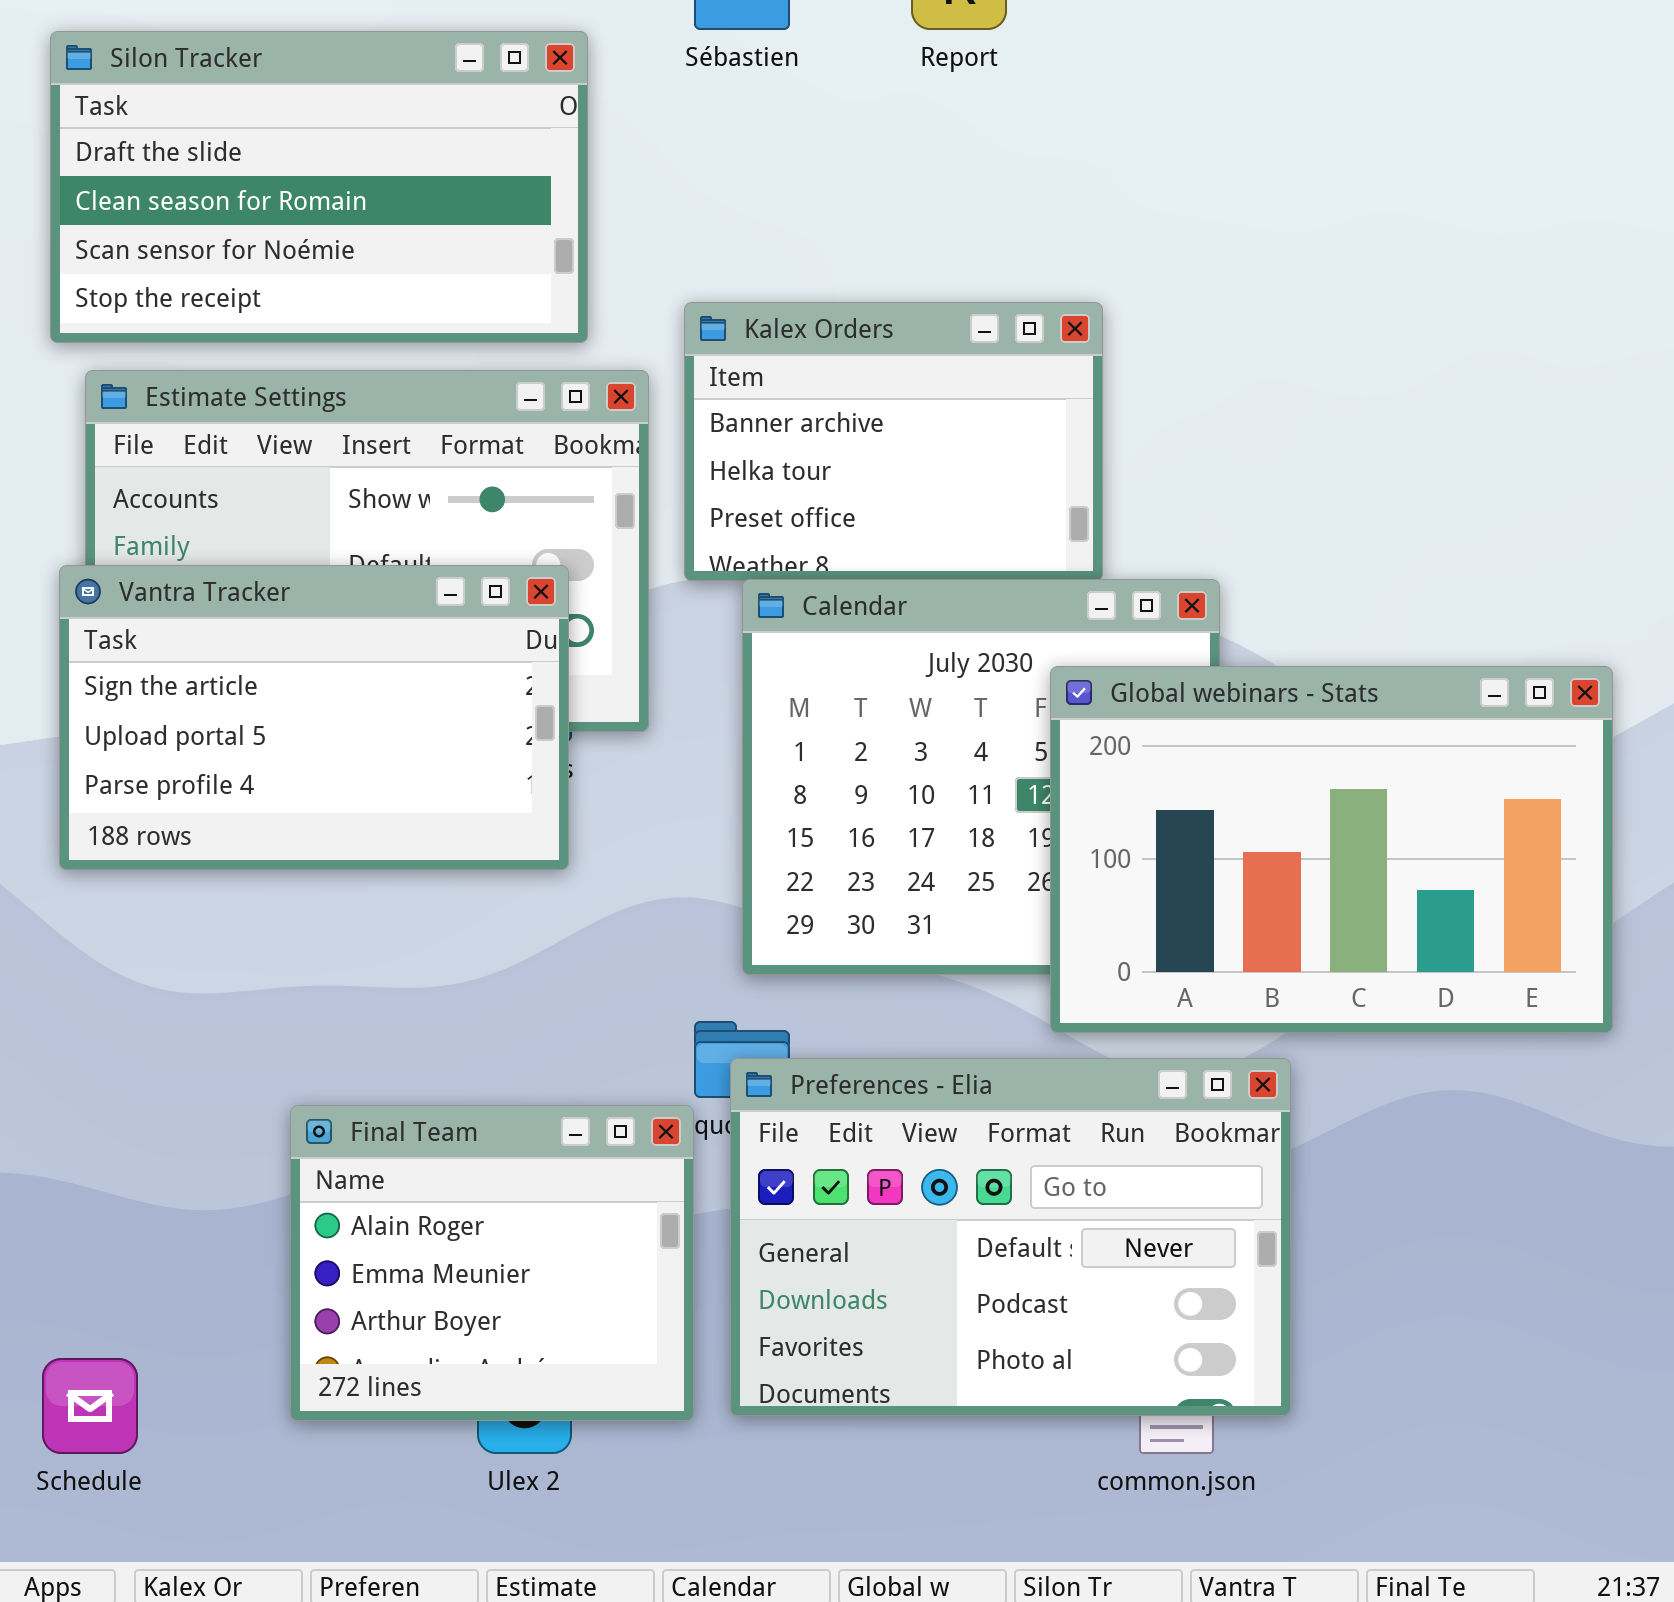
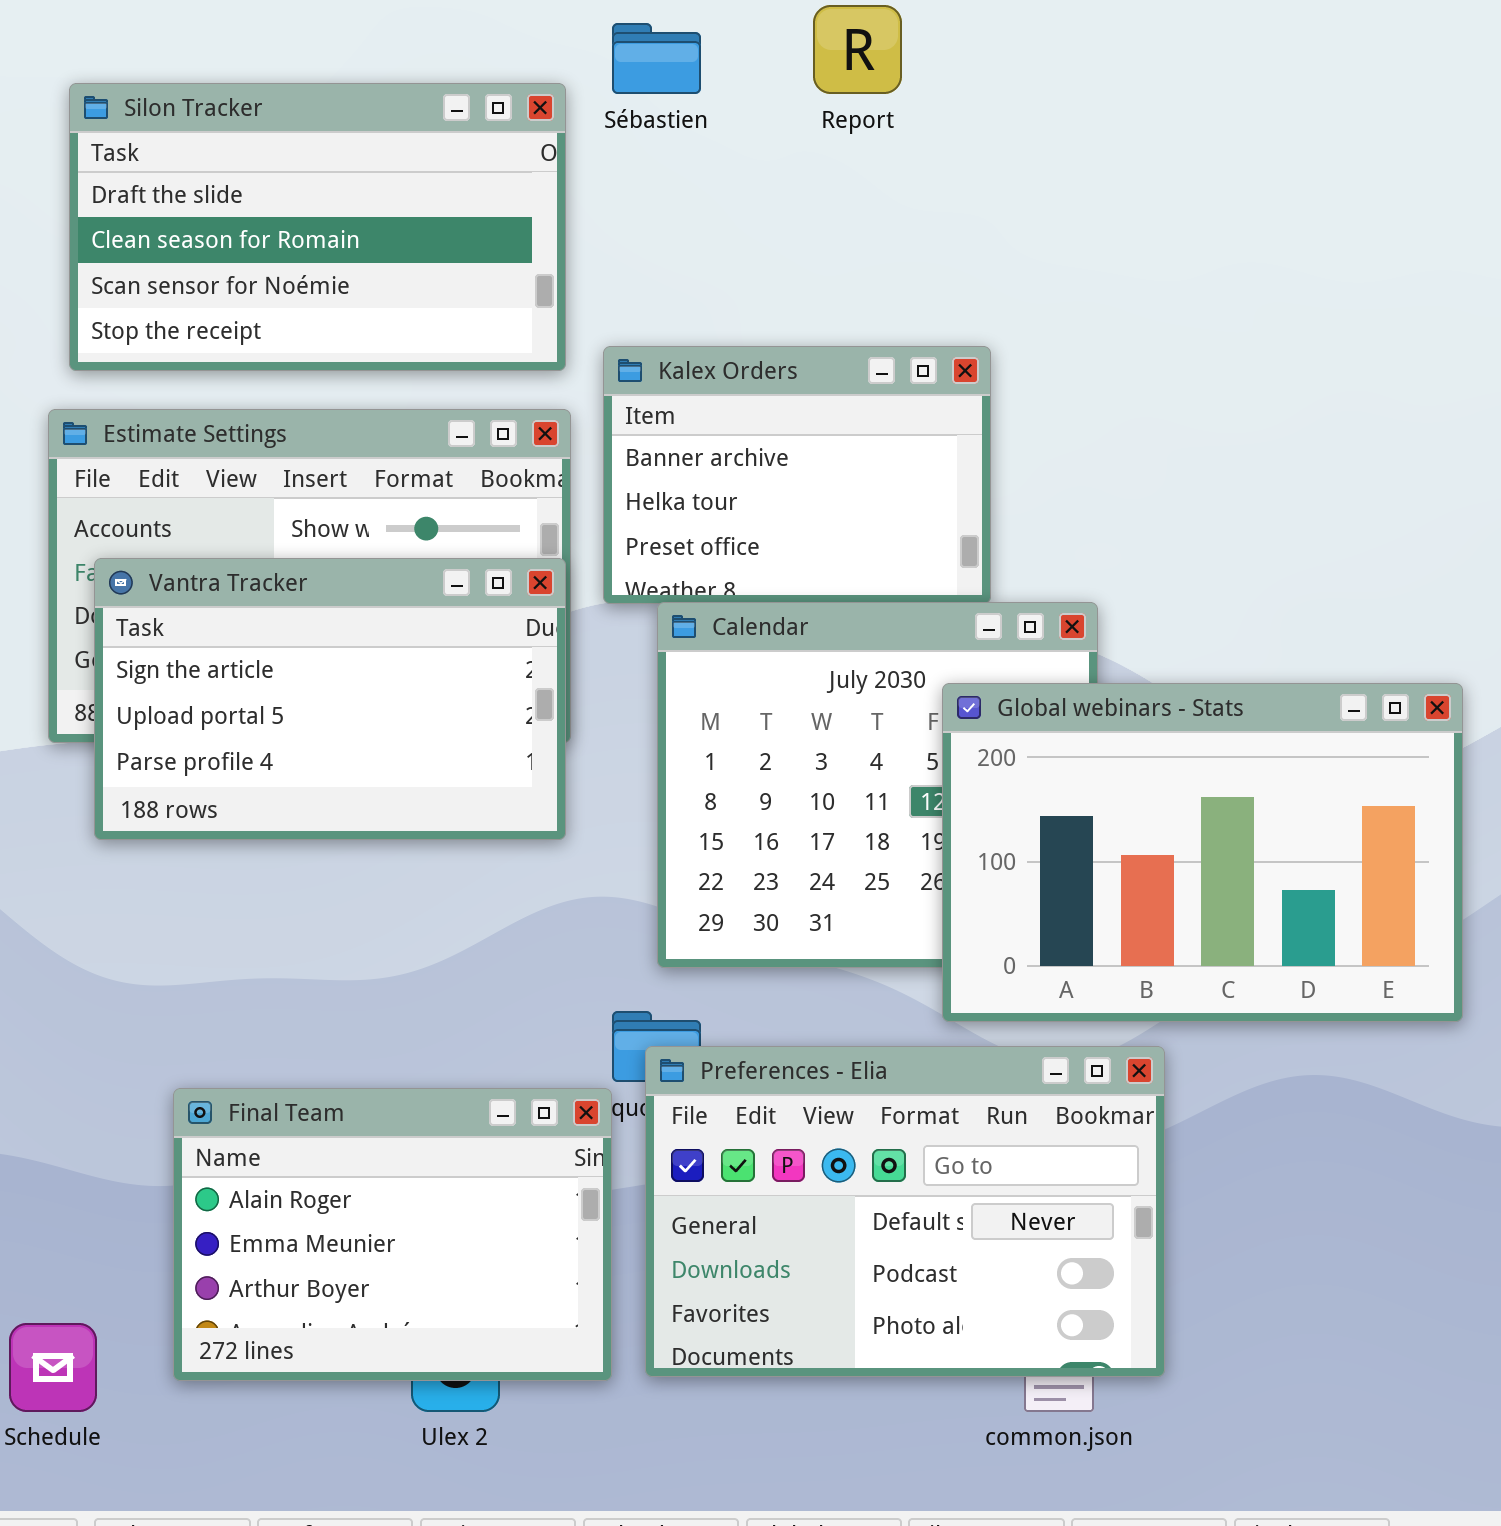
Silon Tracker: [50,31,588,343] -> [69,83,566,371], moved
Vantra Tracker: [59,565,569,870] -> [94,558,566,840], moved
Final Team: [290,1105,694,1421] -> [173,1088,612,1381], resized

